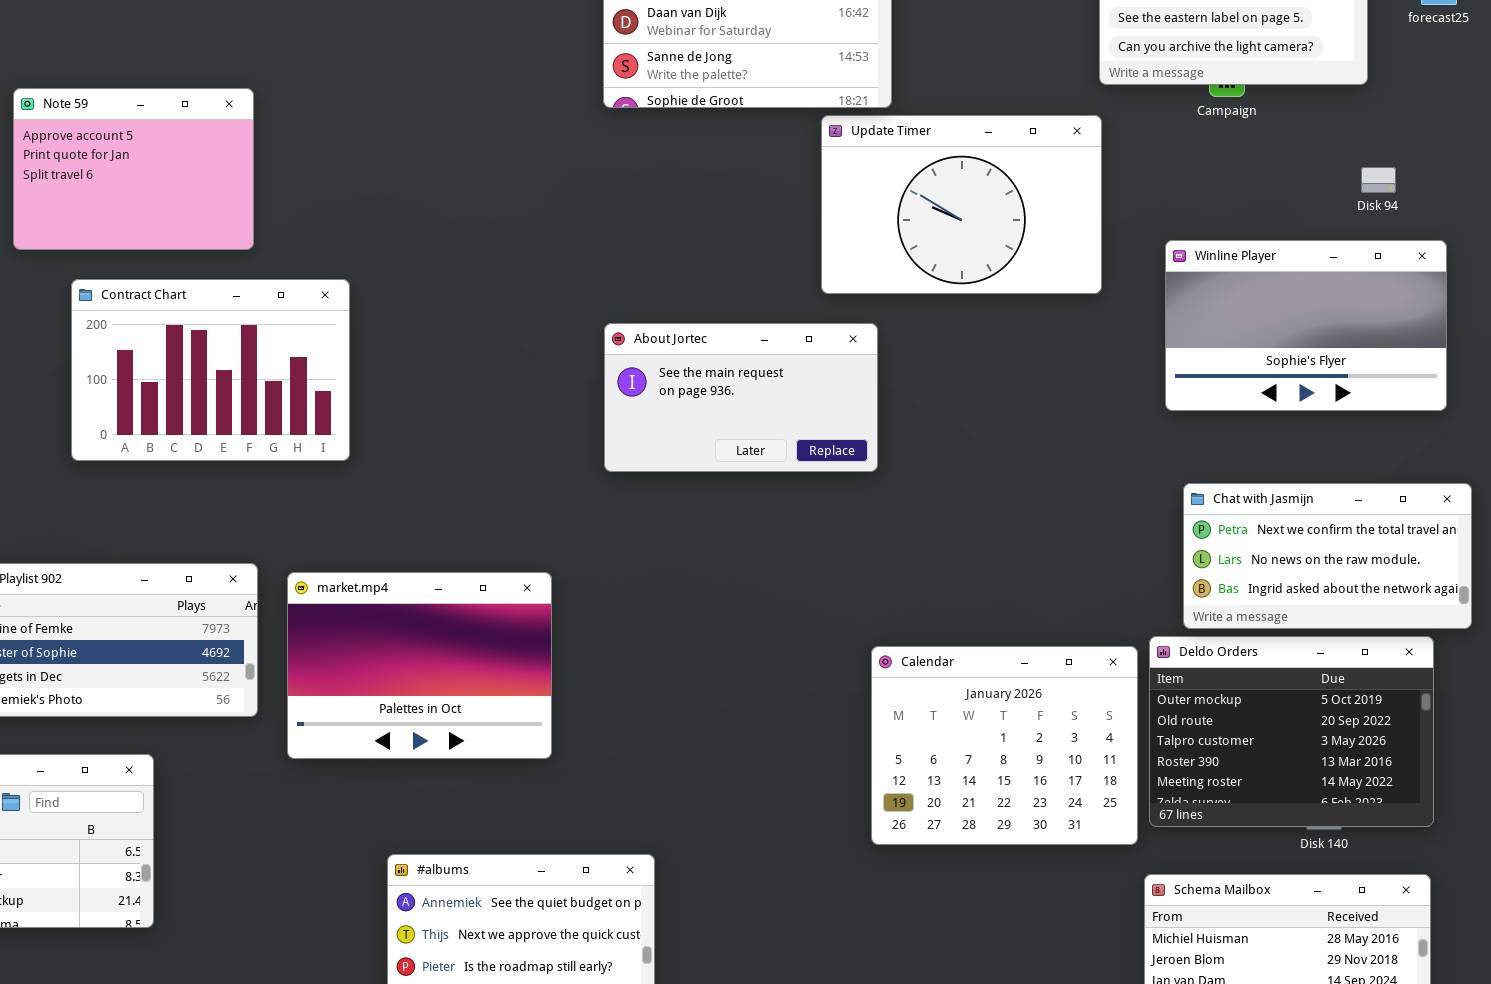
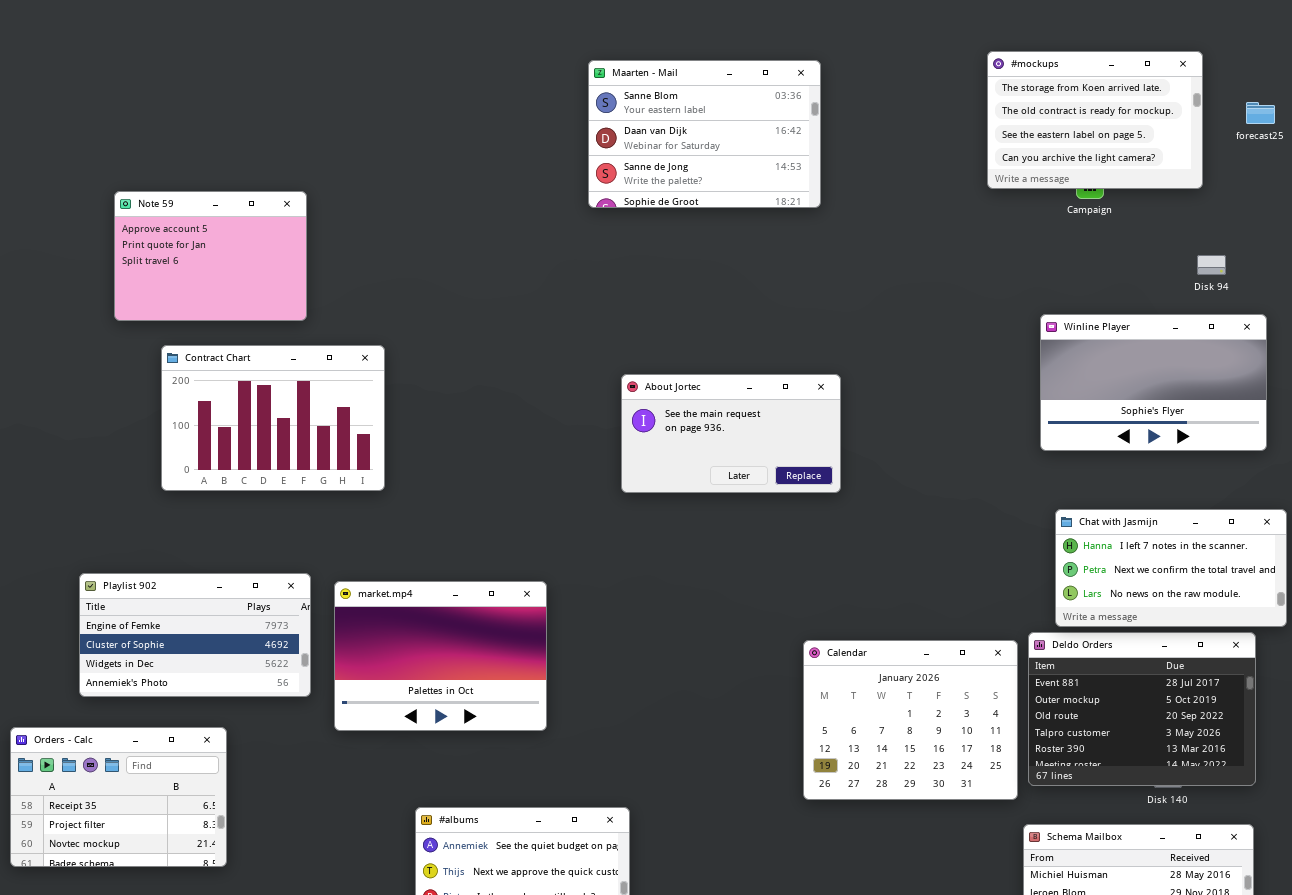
Update Timer: [821,115,1102,294] -> none, closed
About Jortec: [604,323,878,472] -> [621,374,841,493], moved
Chat with Jasmijn: [1183,483,1472,629] -> [1055,509,1287,627], scrolled up 1 row
Deldo Orders: [1149,636,1434,827] -> [1028,632,1256,786], scrolled up 1 row

